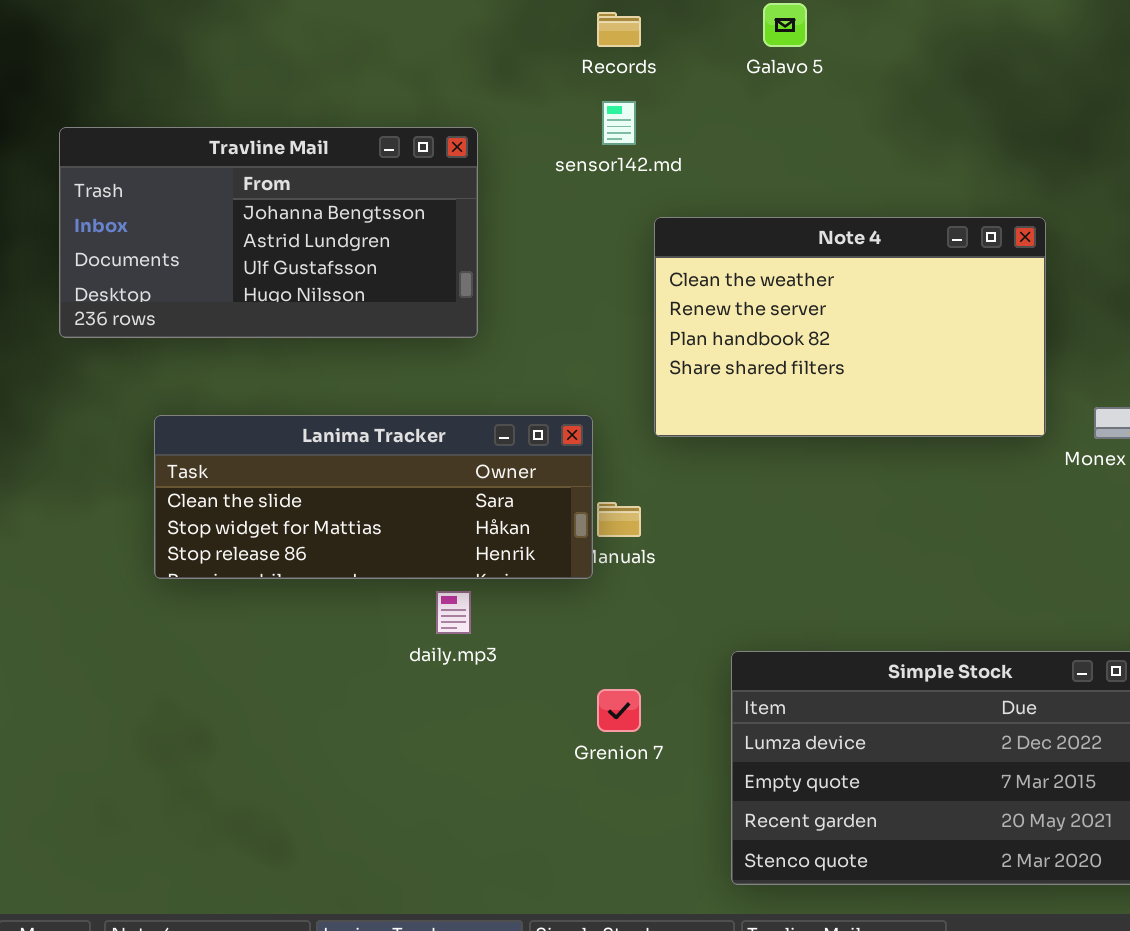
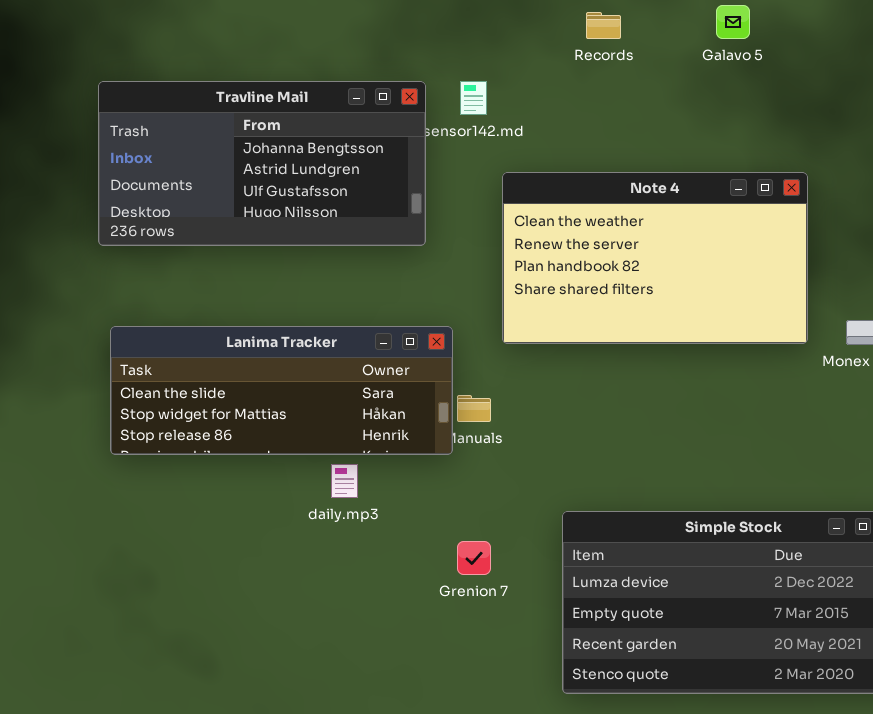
Galavo 5: [763,3,807,47] -> [716,5,750,39], moved
Records: [597,12,641,47] -> [586,12,621,39], moved
Travline Mail: [59,127,478,338] -> [98,81,426,246], moved

